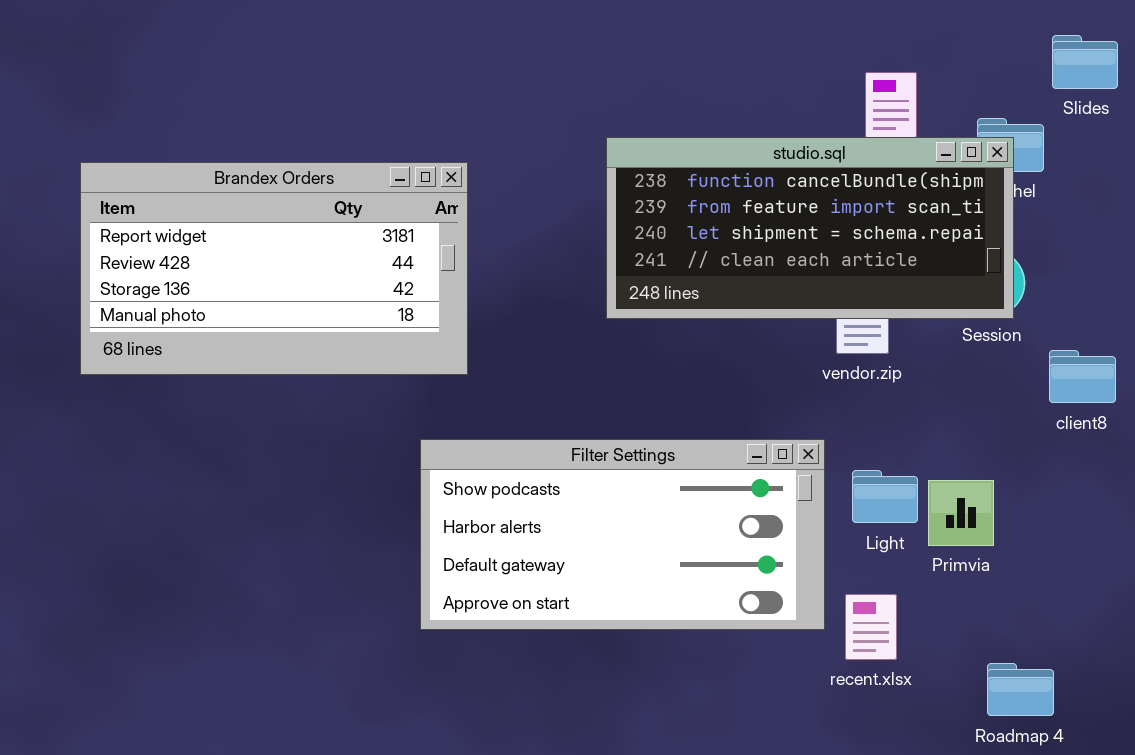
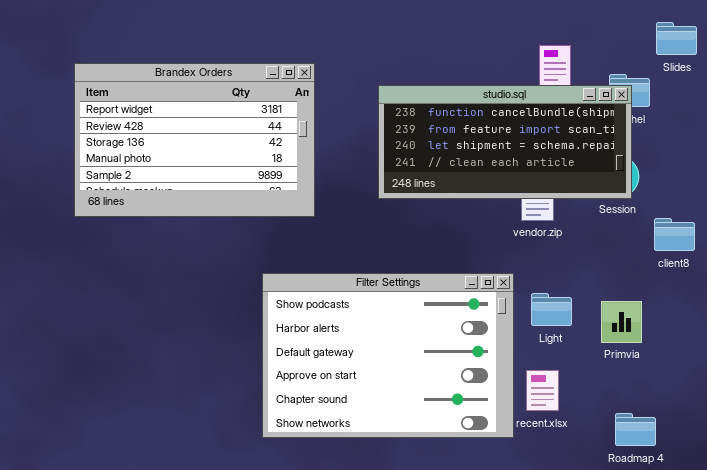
Brandex Orders: [80,162,468,375] -> [74,63,315,217], moved, resized
Filter Settings: [420,439,825,630] -> [262,273,514,438], resized
Primvia: [928,480,994,546] -> [601,301,642,343], moved

